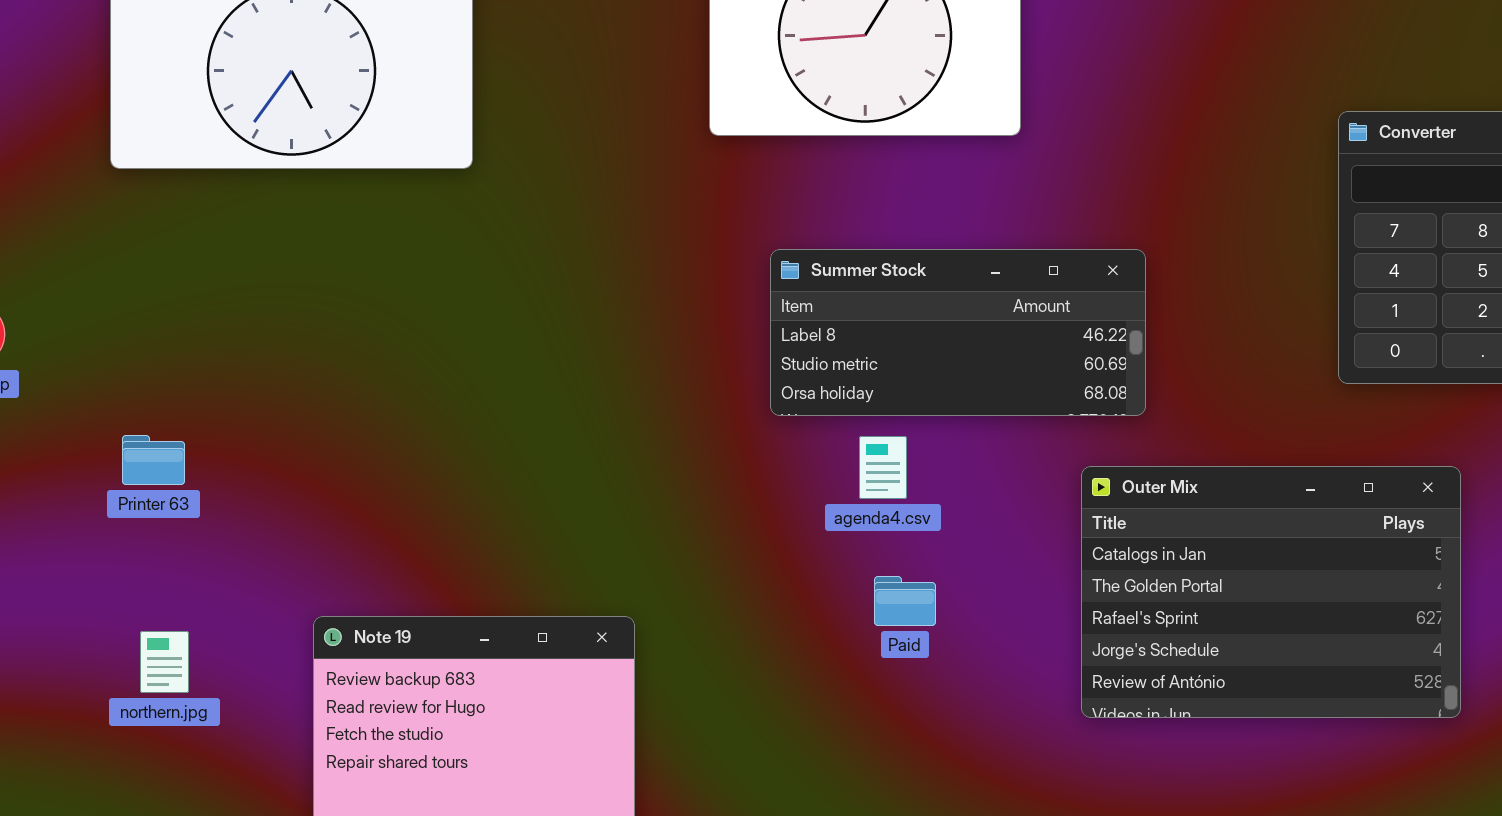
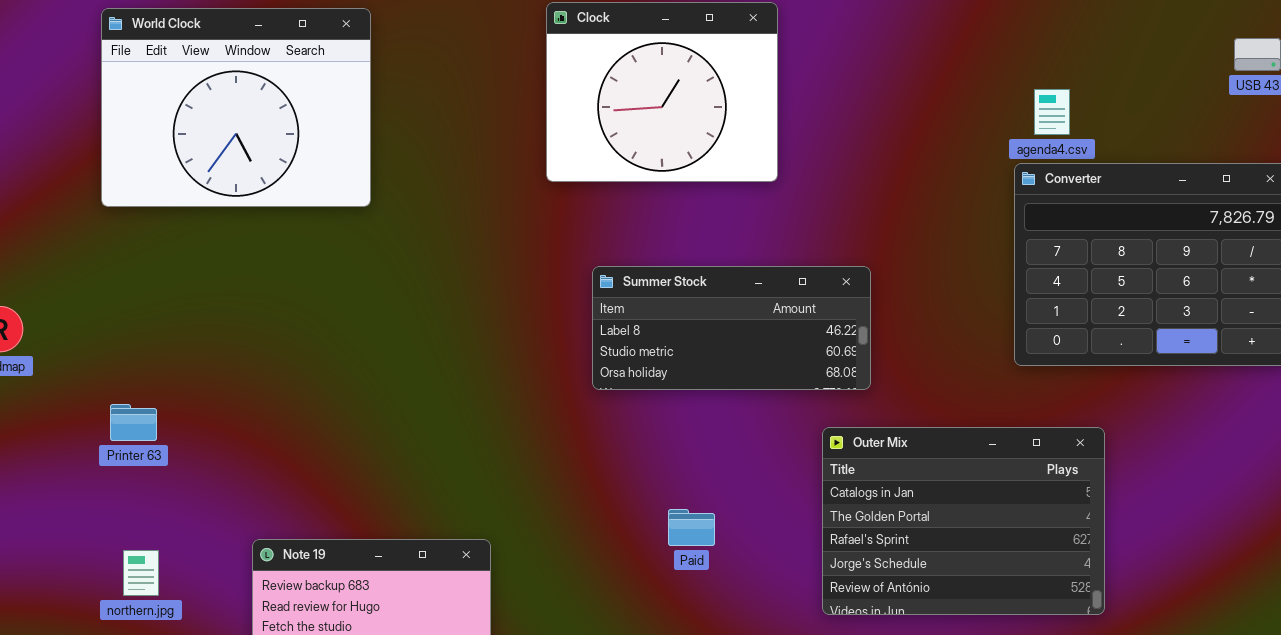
agenda4.csv: [859,436,907,499] -> [1034,89,1070,135], moved

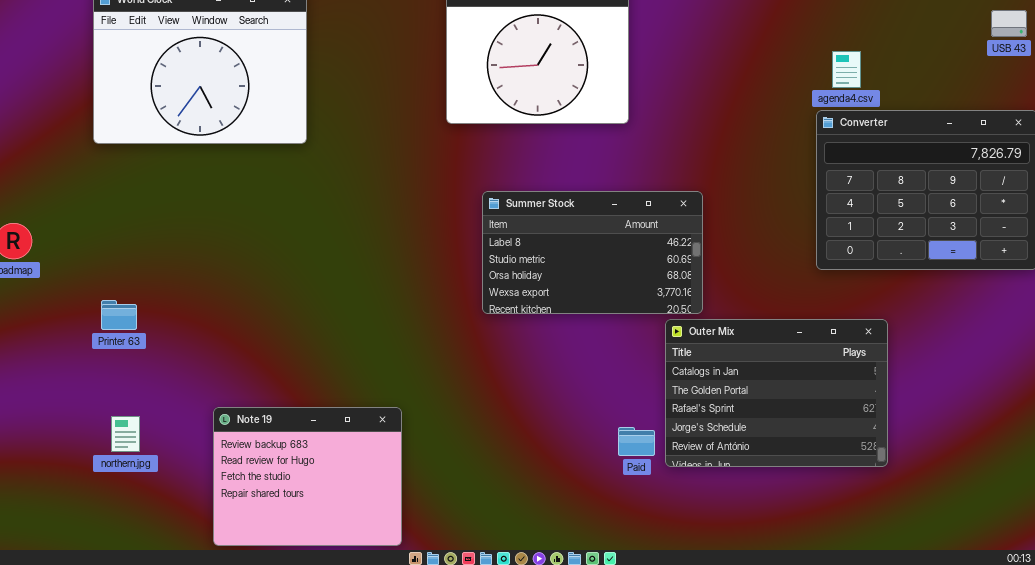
Summer Stock: [592,266,871,390] -> [482,191,703,314], resized
Paid: [668,509,715,546] -> [618,427,655,456], moved

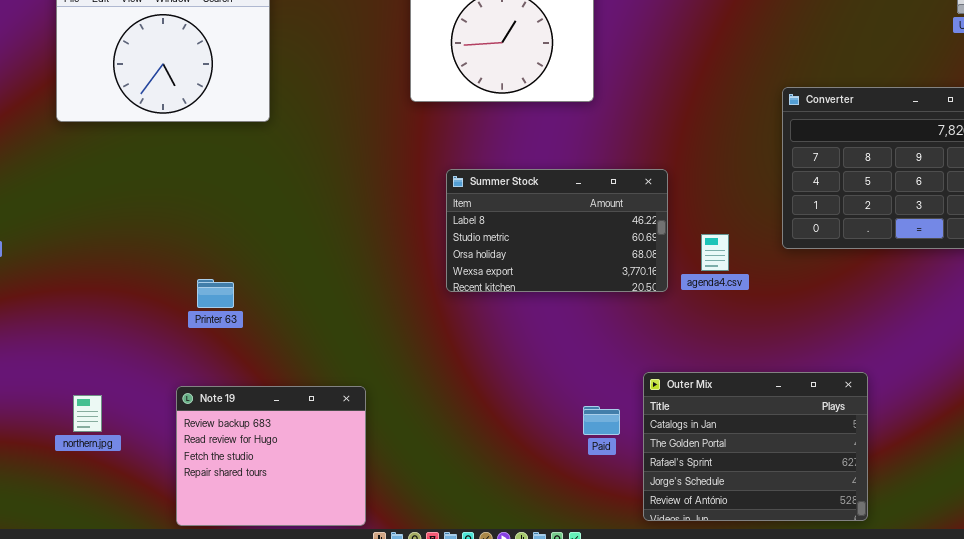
agenda4.csv: [832,51,861,88] -> [701,234,729,271], moved
Printer 63: [101,300,137,330] -> [197,279,234,308], moved
Outer Mix: [665,319,888,467] -> [643,372,868,521], moved

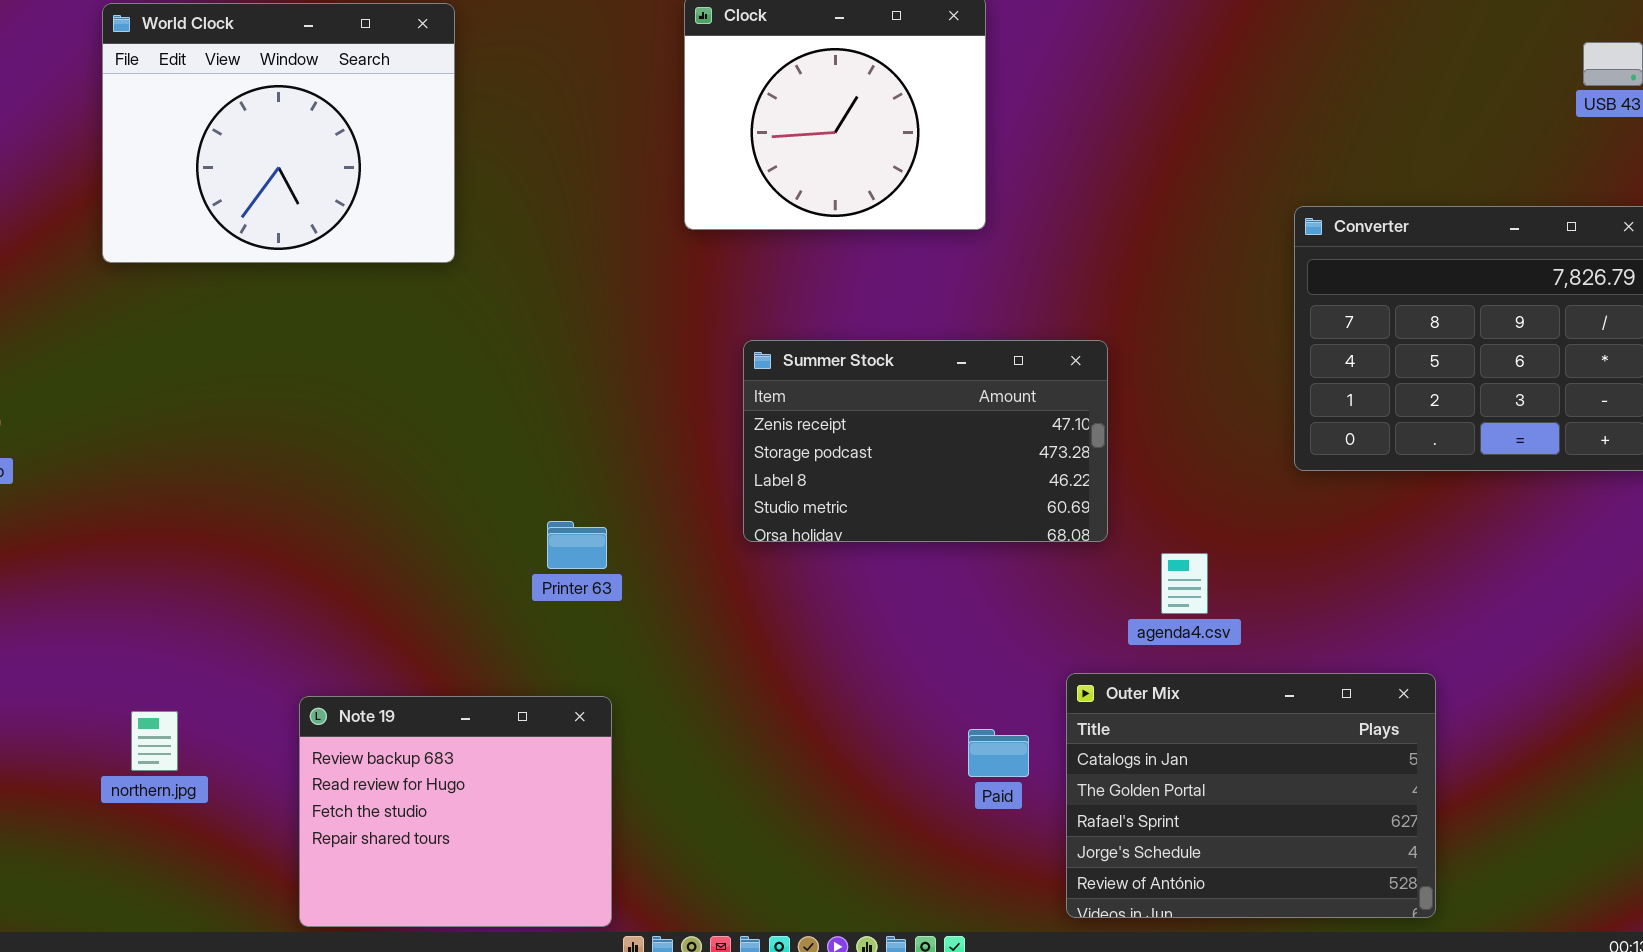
Summer Stock: [446,169,668,292] -> [743,340,1108,542], scrolled up 2 rows
agenda4.csv: [701,234,729,271] -> [1161,553,1208,614], moved
Printer 63: [197,279,234,308] -> [547,521,607,569], moved

